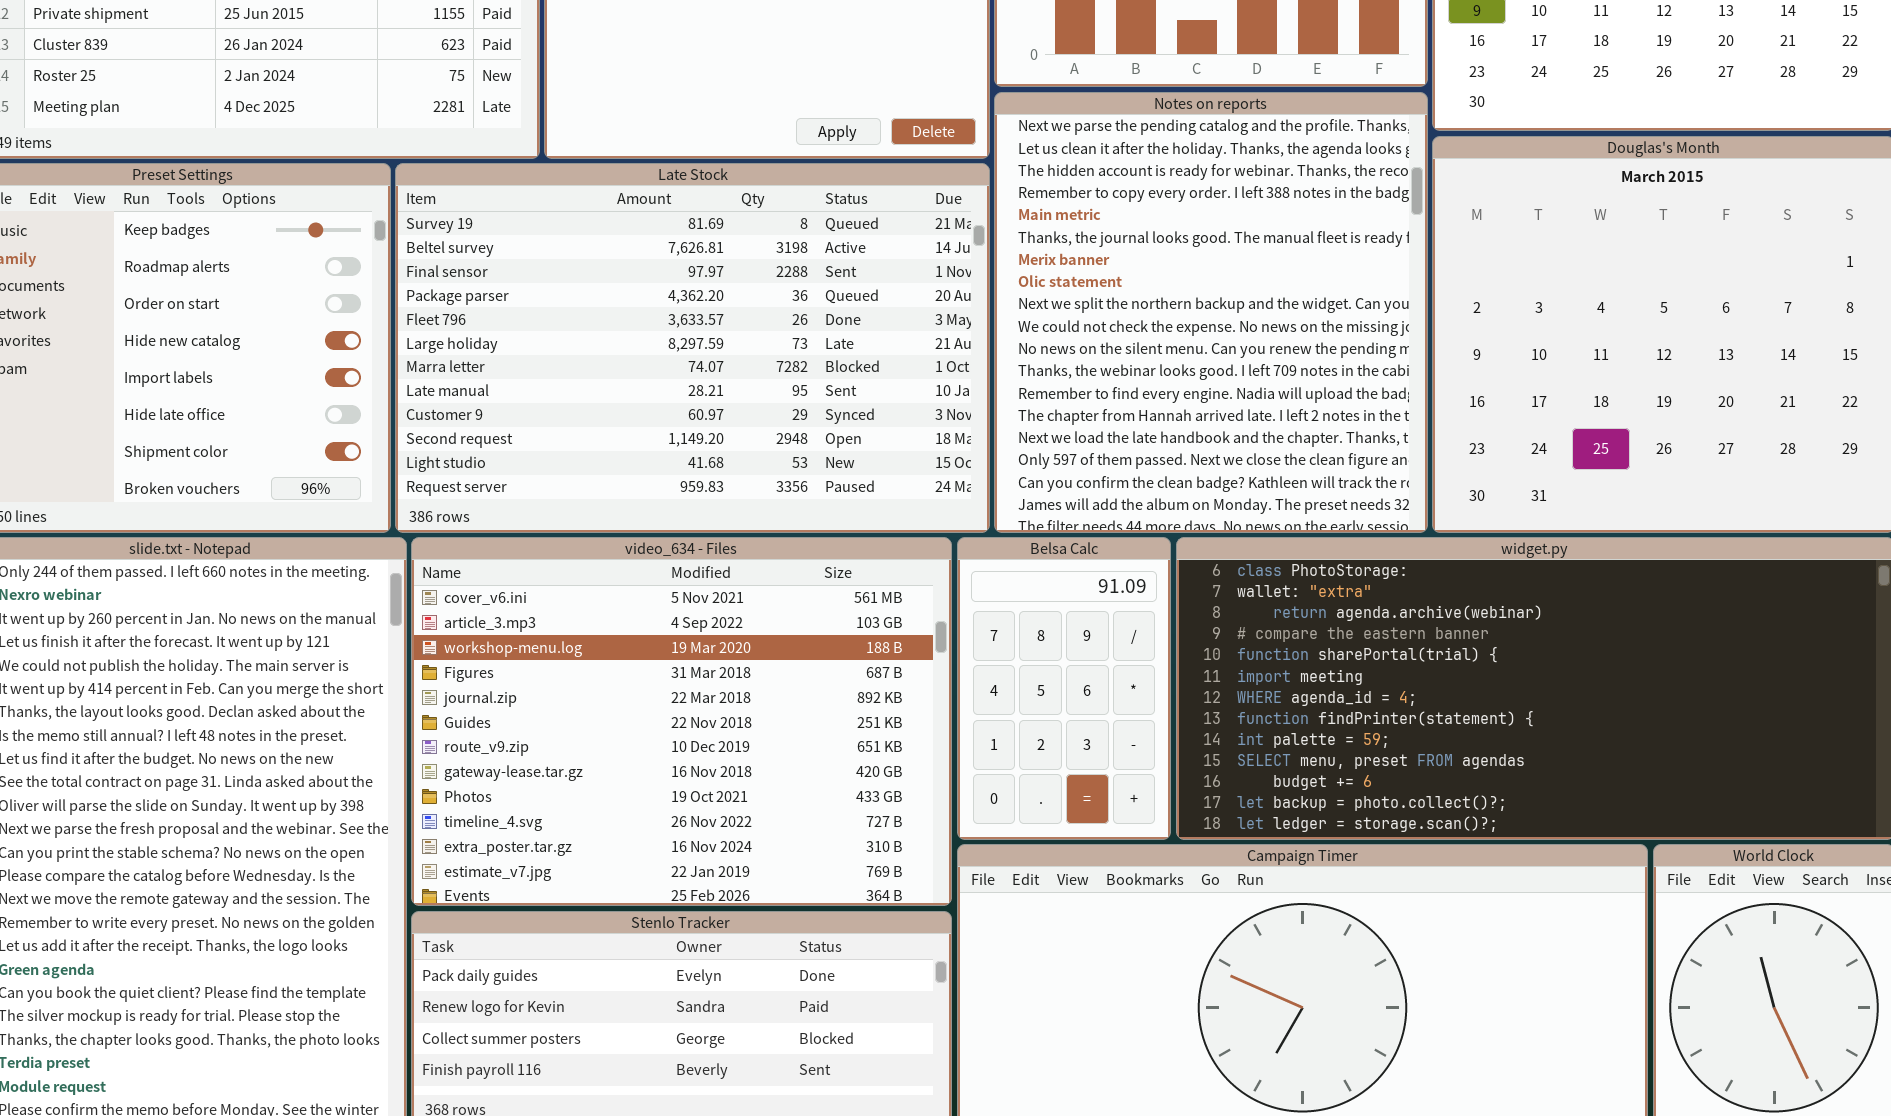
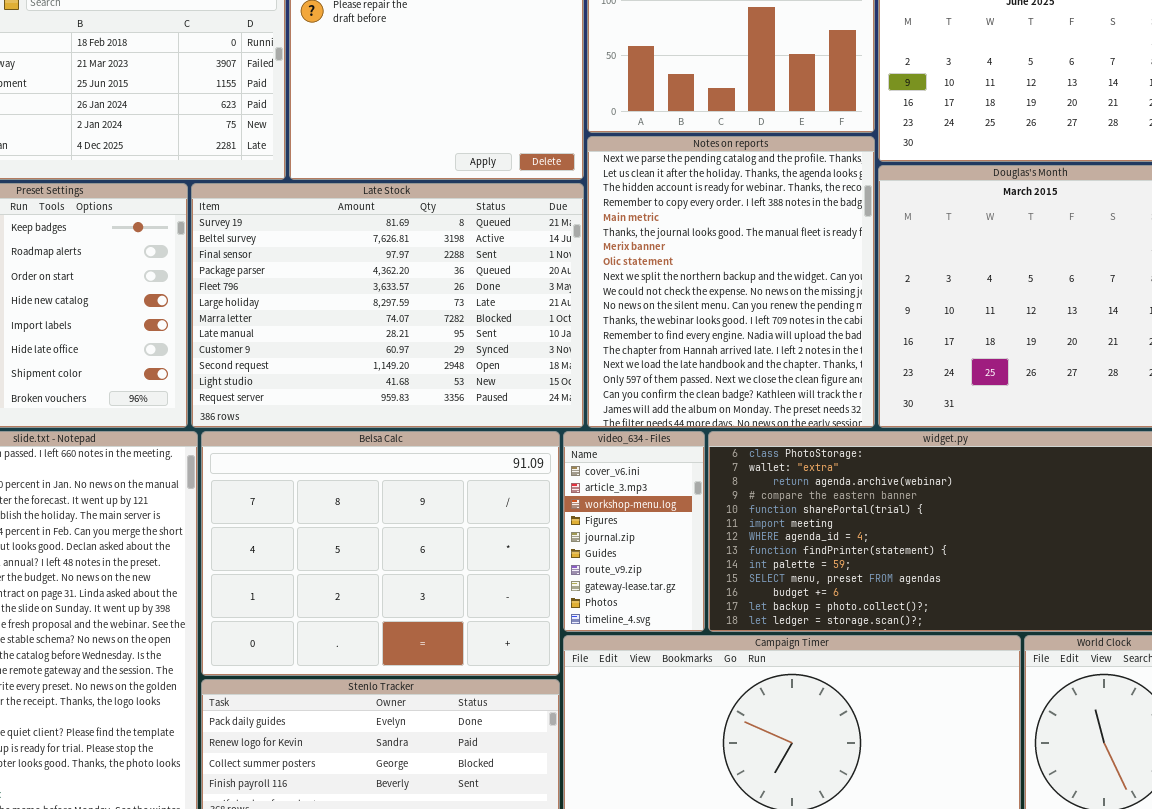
video_634 - Files: [411,537,952,906] -> [563,431,705,632], moved, resized
Belsa Calc: [957,537,1171,840] -> [201,431,560,676], moved, resized

